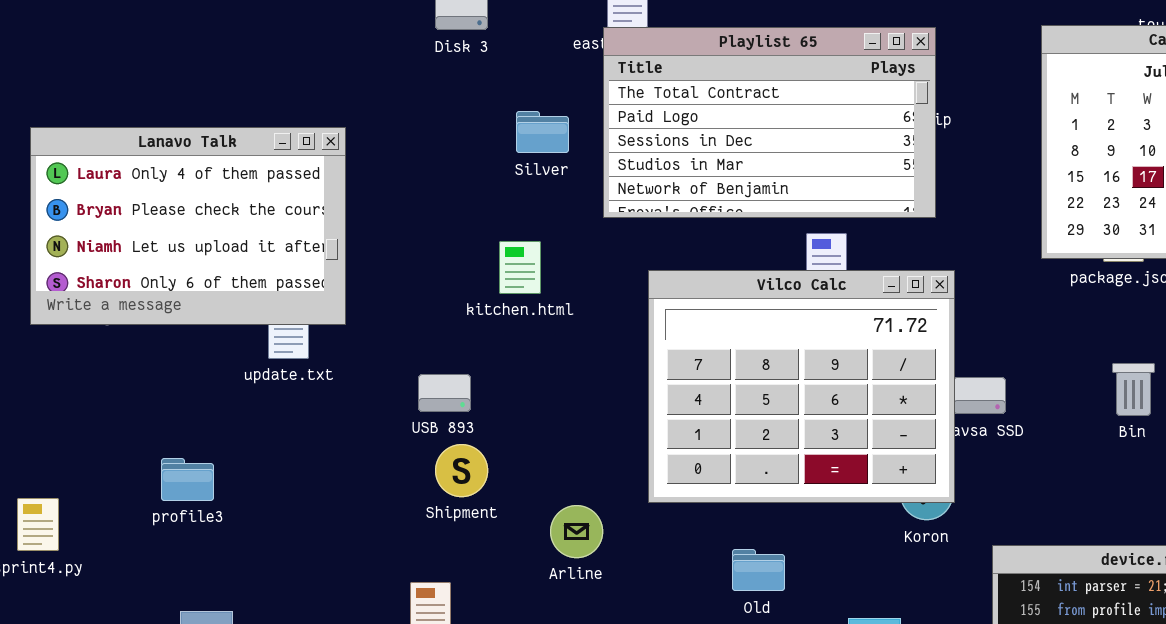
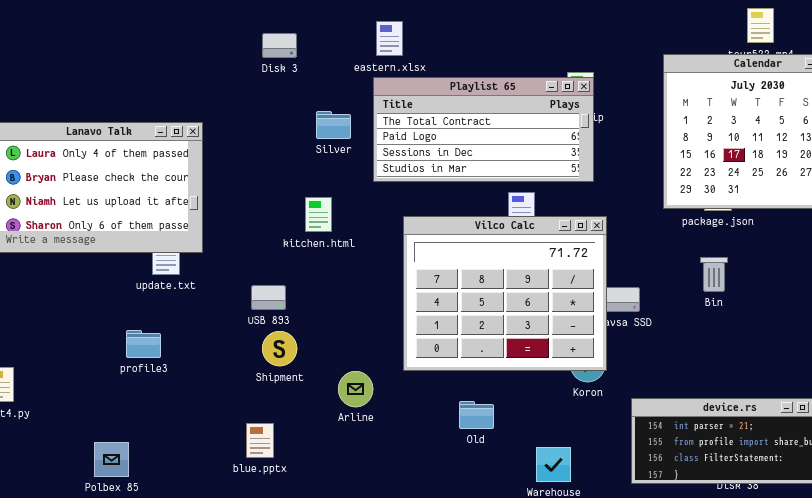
Playlist 65: [603,27,936,218] -> [373,77,594,182], resized
Bin: [1112,363,1155,416] -> [700,257,728,292], moved
profile3: [161,458,214,501] -> [126,330,161,358], moved

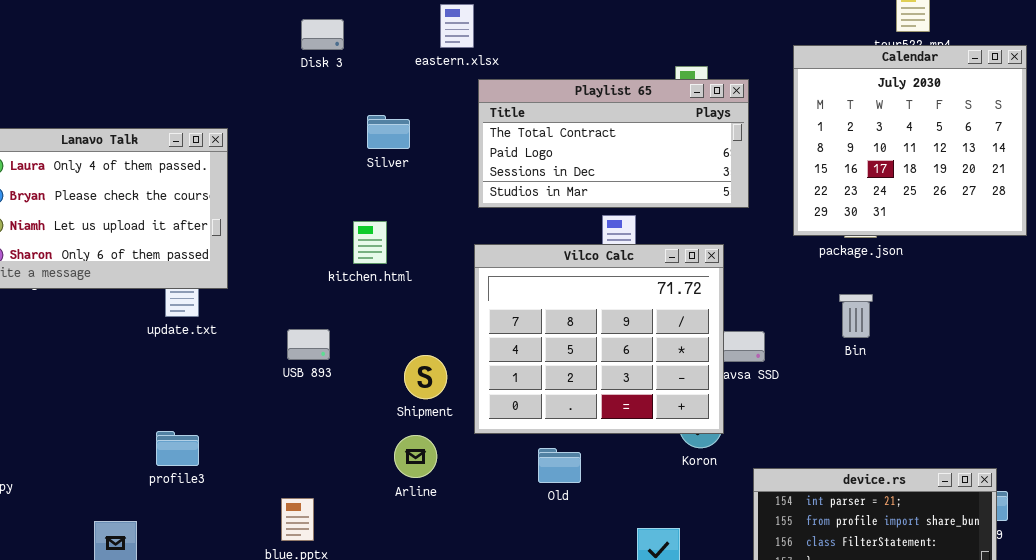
Playlist 65: [373,77,594,182] -> [478,79,749,208], moved
profile3: [126,330,161,358] -> [156,431,199,466], moved
Shipment: [262,331,297,366] -> [404,355,447,399], moved
Old: [459,401,494,429] -> [538,448,581,483], moved

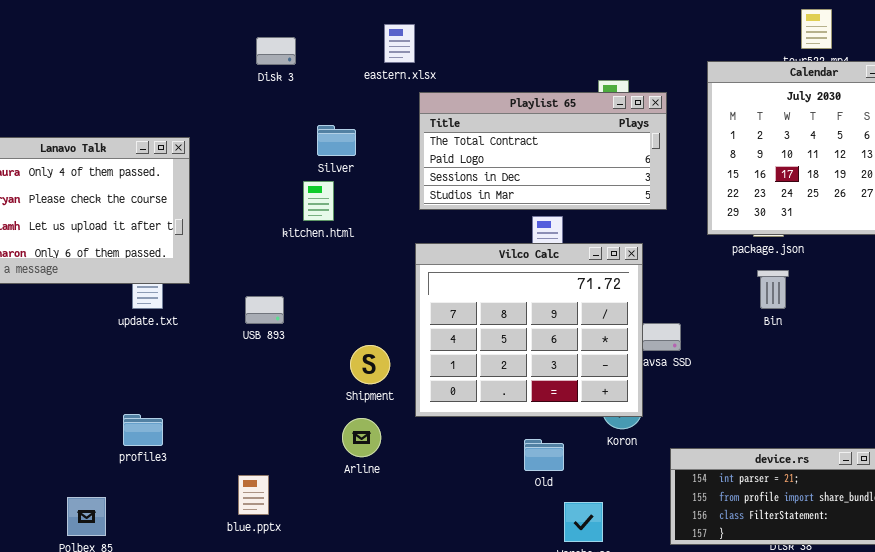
kitchen.html: [353,221,387,264] -> [303,181,334,221], moved
Bin: [839,294,873,338] -> [757,270,789,309], moved
USB 893: [287,329,330,360] -> [245,296,284,324], moved
Old: [538,448,581,483] -> [524,439,564,471], moved

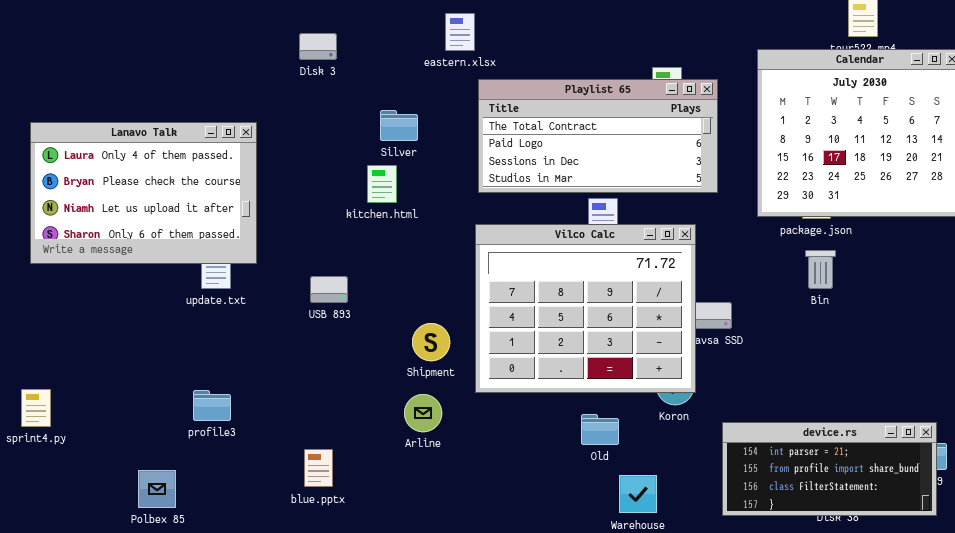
Disk 3: [256,37,296,65] -> [299,33,337,60], moved

